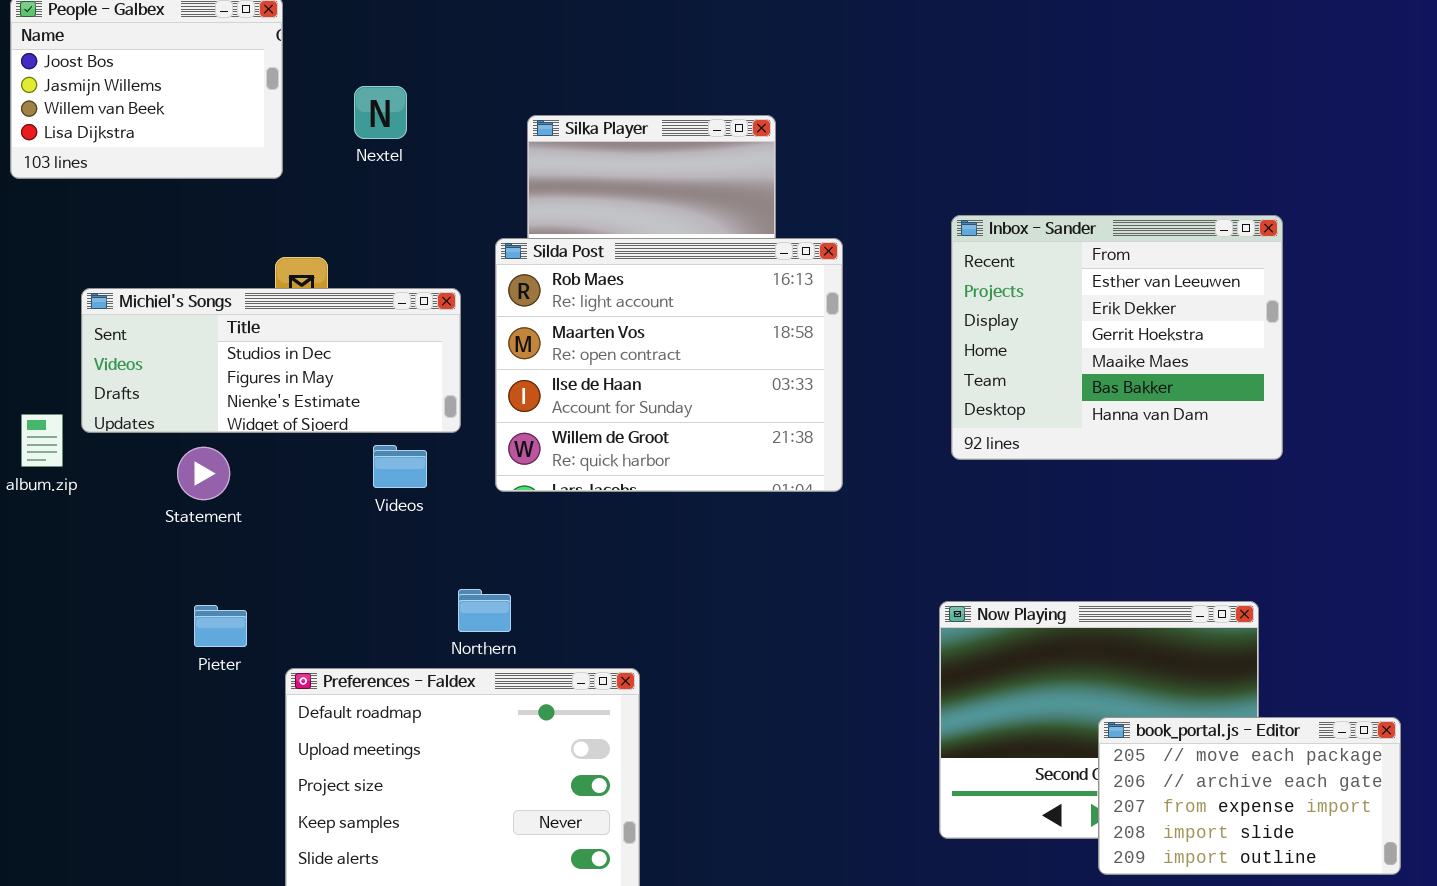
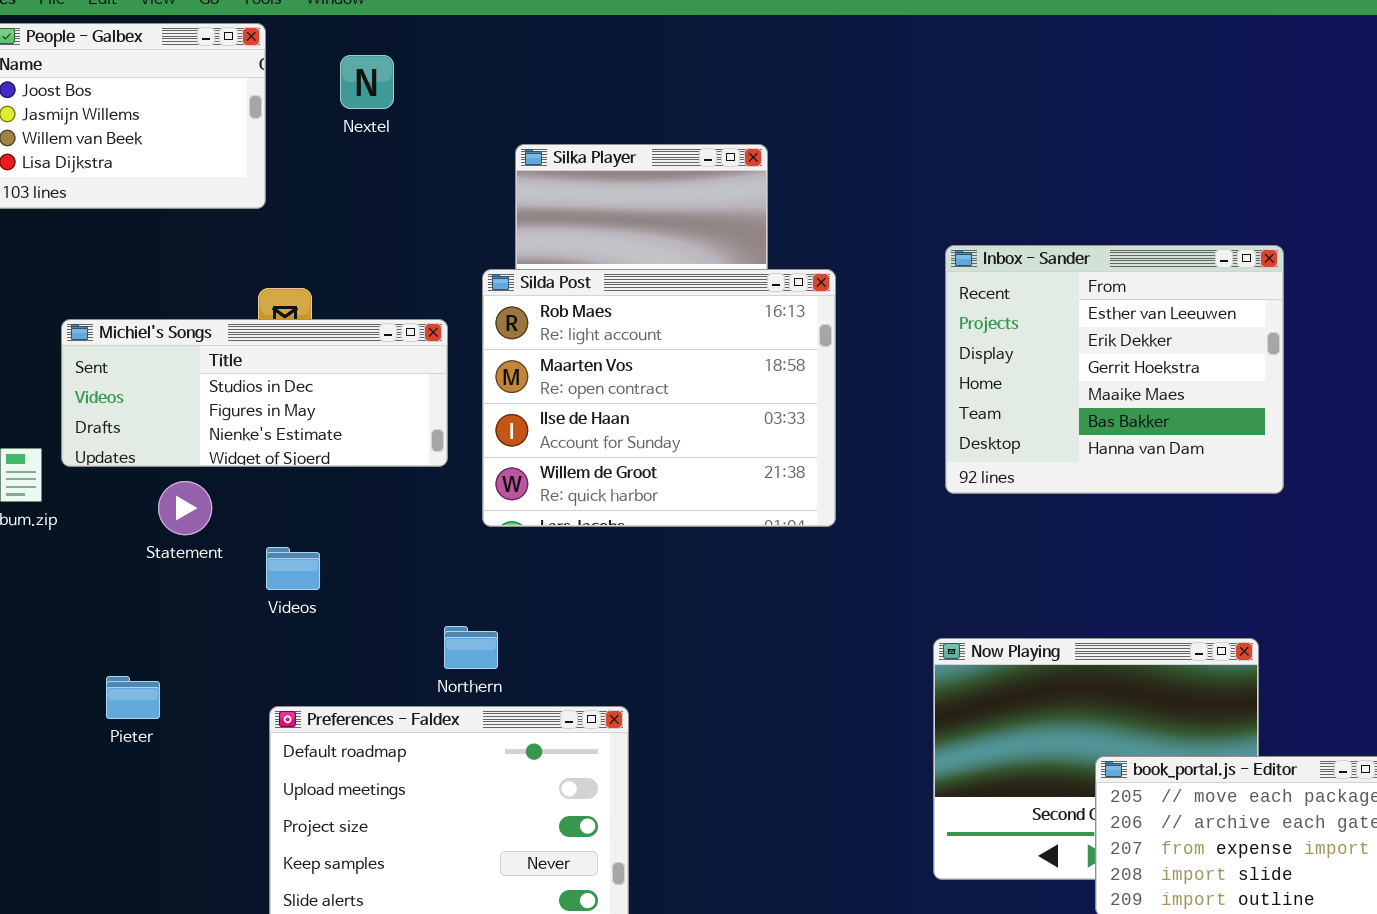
Nextel: [354,86,407,139] -> [340,55,394,109], moved
Videos: [373,445,427,488] -> [266,547,320,590], moved
Pieter: [194,605,247,647] -> [106,676,160,719], moved

